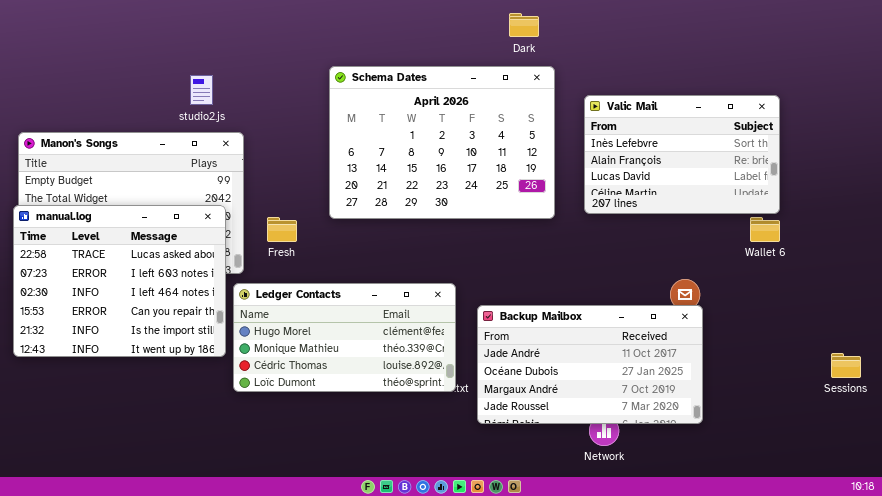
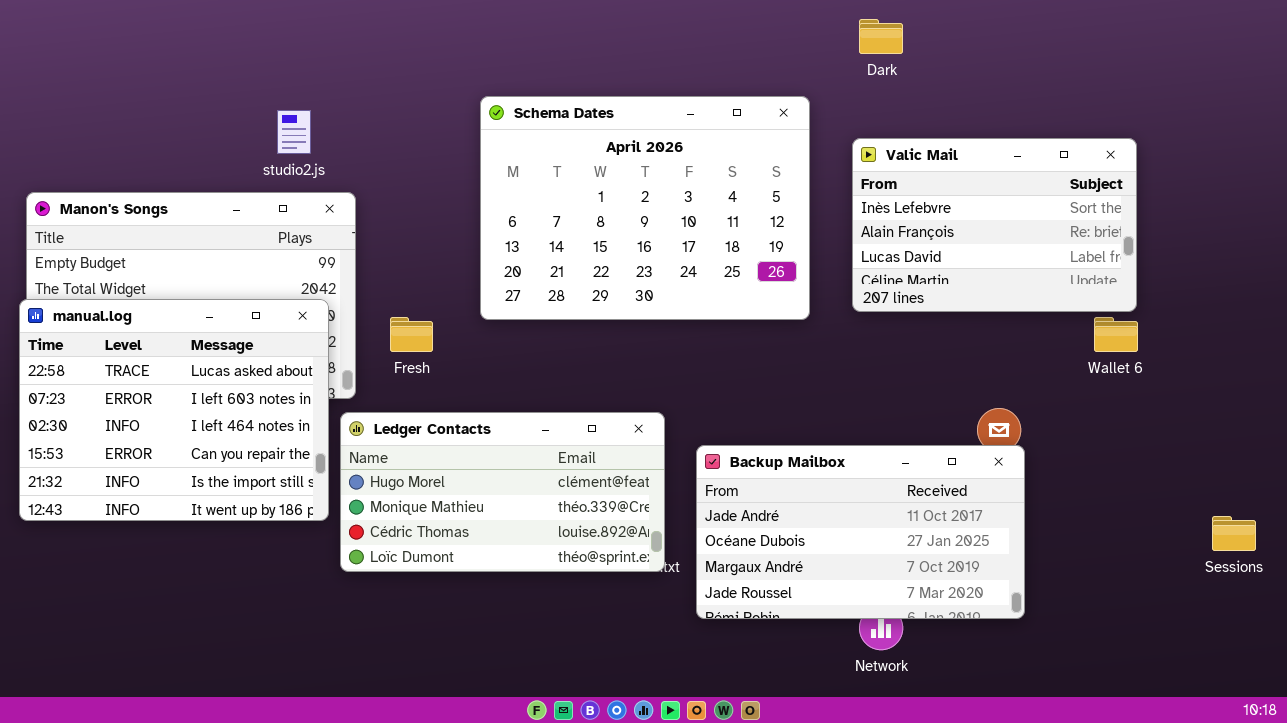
Dark: [509,13,539,37] -> [859,19,903,54], moved

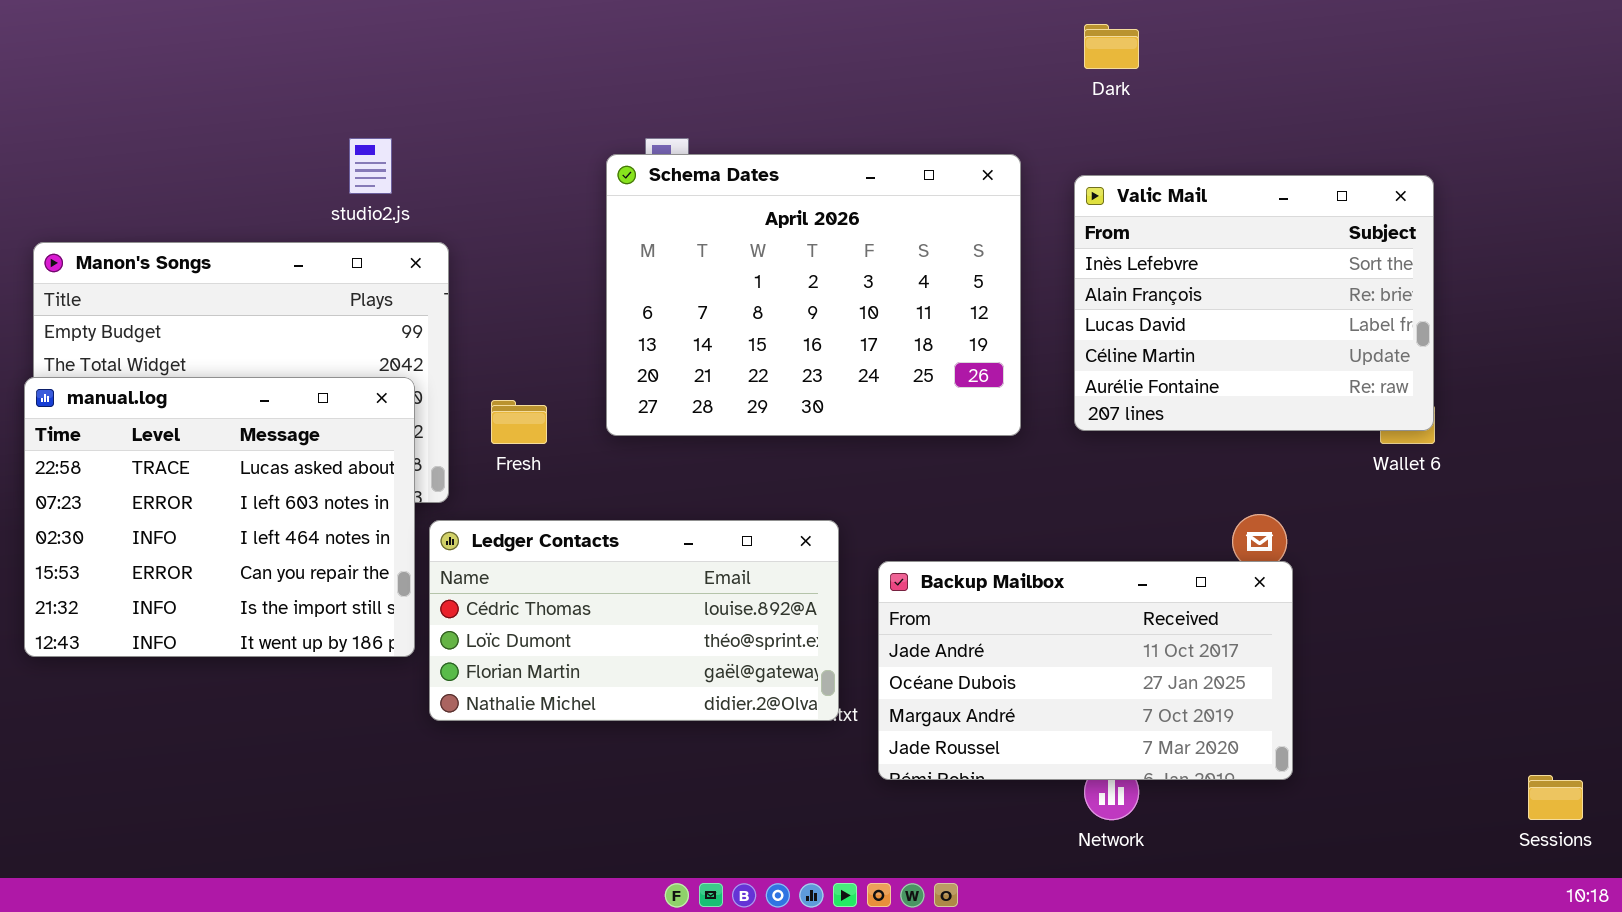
Schema Dates: [480,96,810,320] -> [606,154,1021,436], moved
Valic Mail: [852,138,1137,312] -> [1074,175,1434,431], resized
Ledger Contacts: [340,412,665,572] -> [429,520,839,721], scrolled down 2 rows
Sessions: [1212,516,1256,551] -> [1528,775,1583,820], moved

